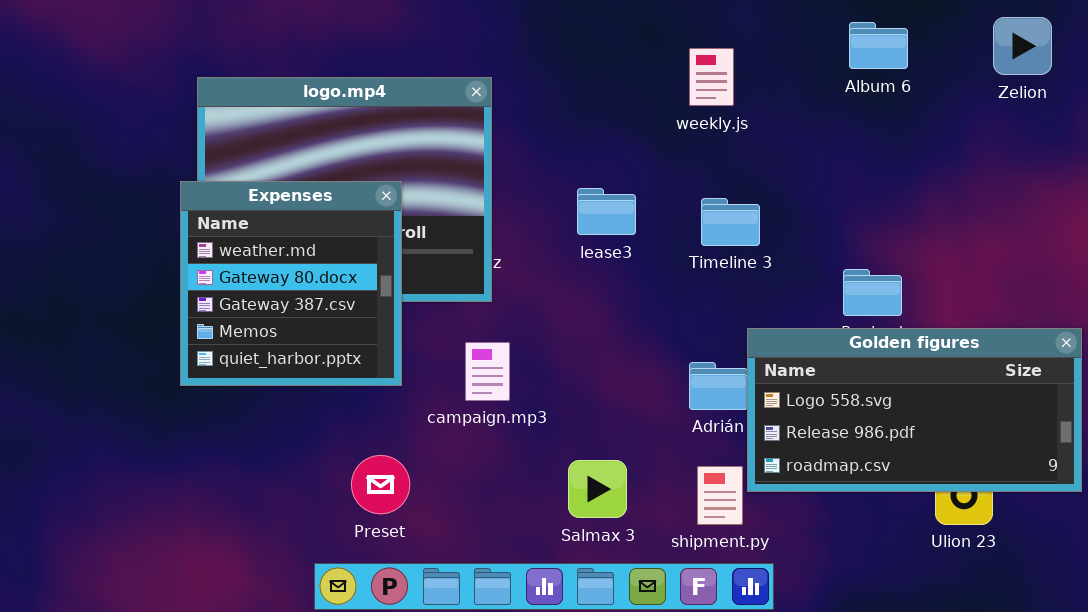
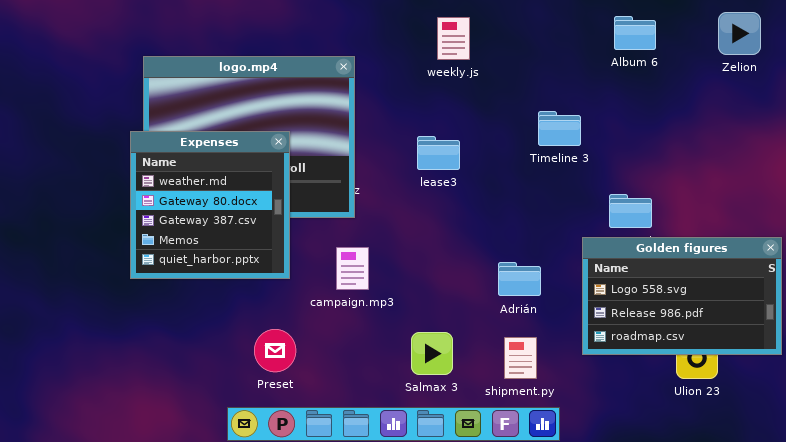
weekly.js: [689,48,734,106] -> [437,17,470,60], moved
Timeline 3: [701,198,760,246] -> [538,111,581,146], moved
Golden figures: [747,328,1082,492] -> [582,237,782,355], resized

